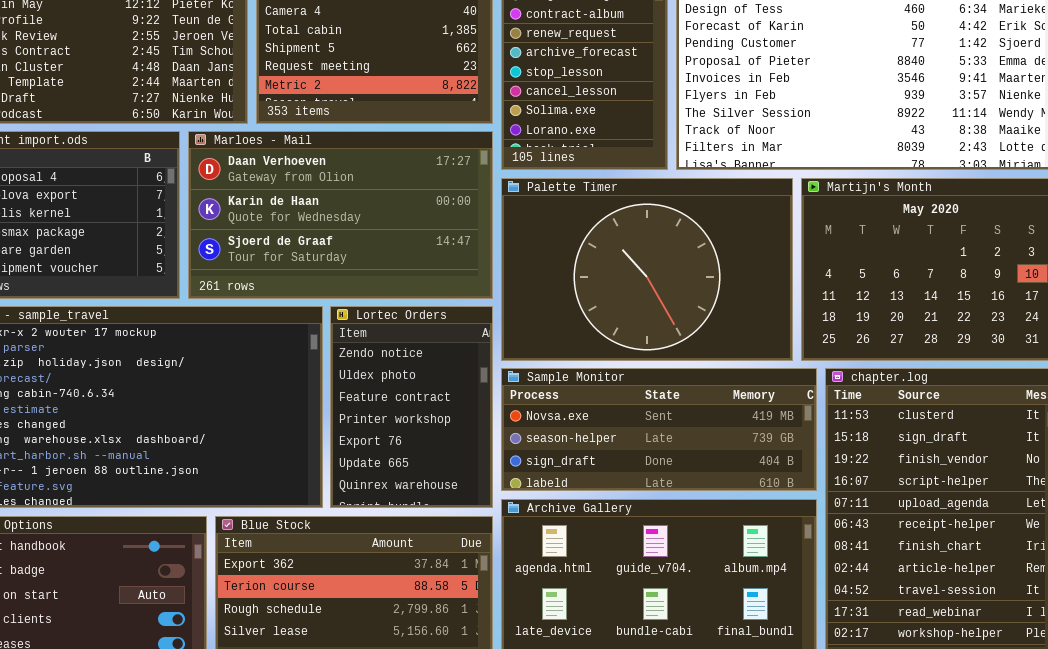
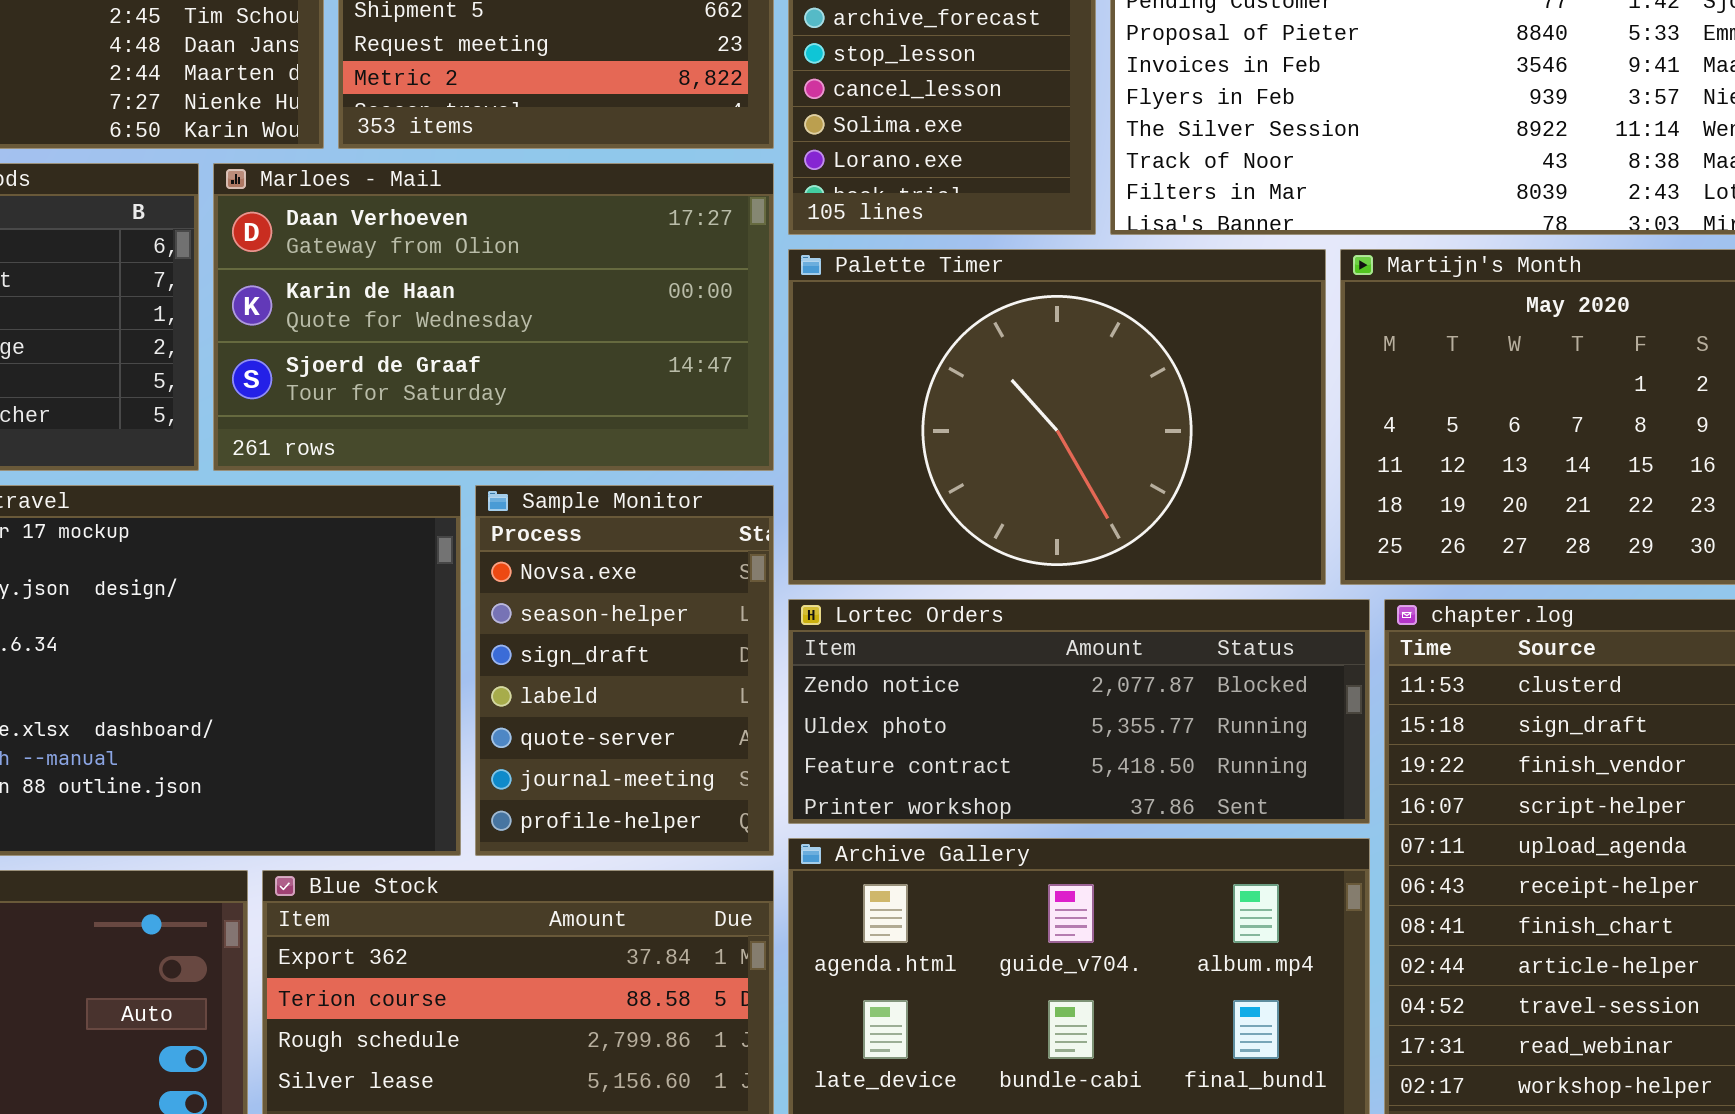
Lortec Orders: [330,306,493,508] -> [788,599,1370,824], moved, resized
Sample Monitor: [501,368,817,491] -> [475,485,774,856], moved, resized

